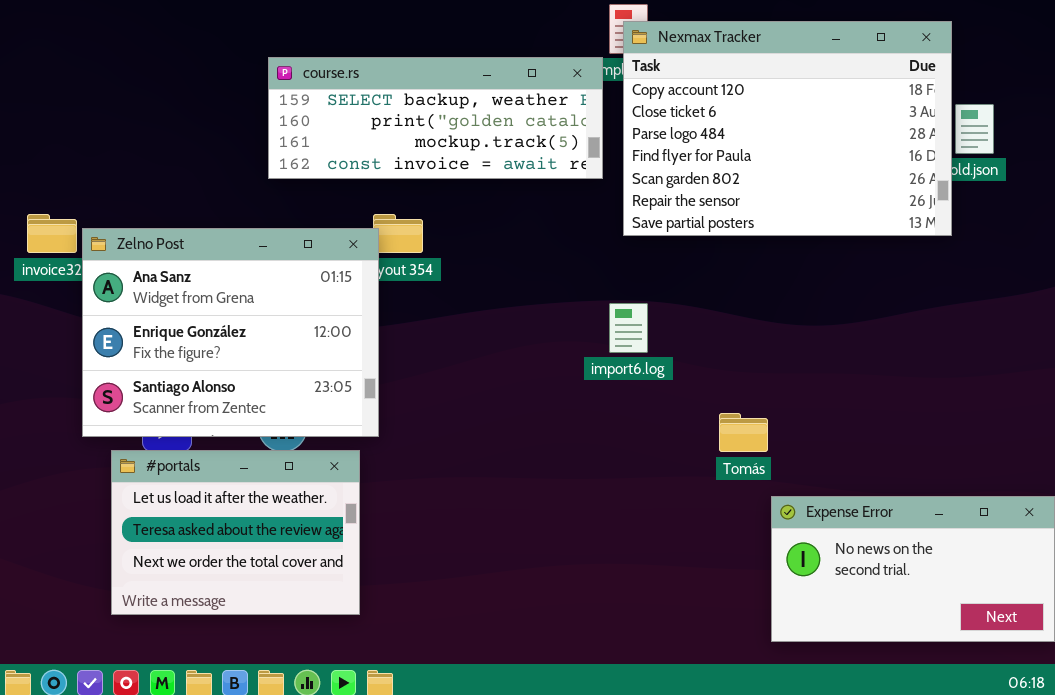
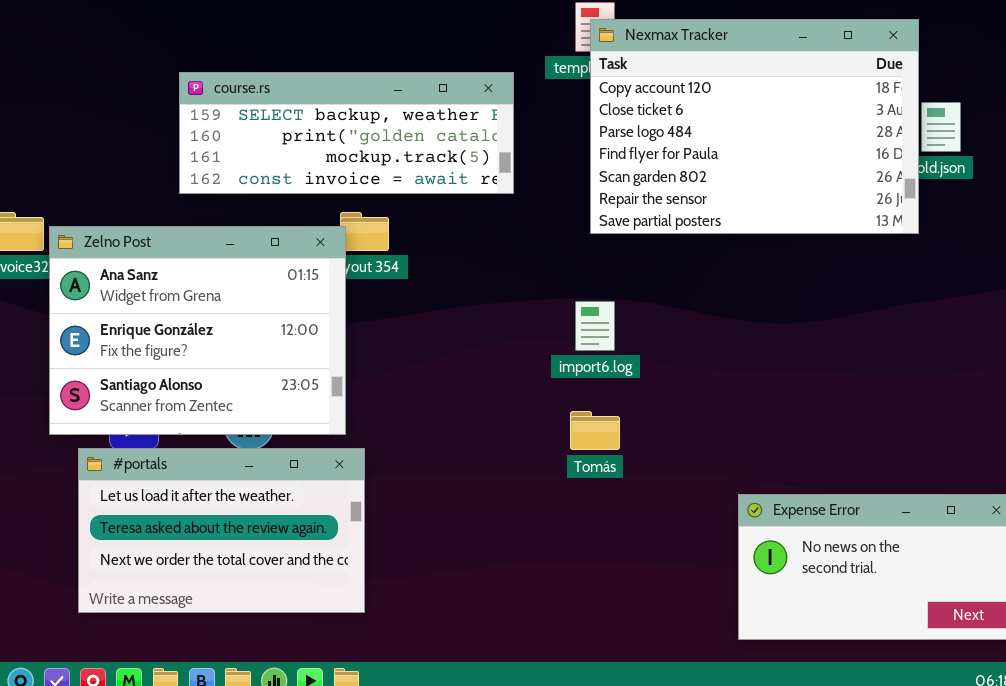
course.rs: [268,57,603,179] -> [179,72,514,194], moved
Tomás: [719,413,768,452] -> [570,411,620,450], moved
#portals: [111,450,360,615] -> [78,448,365,613], resized

